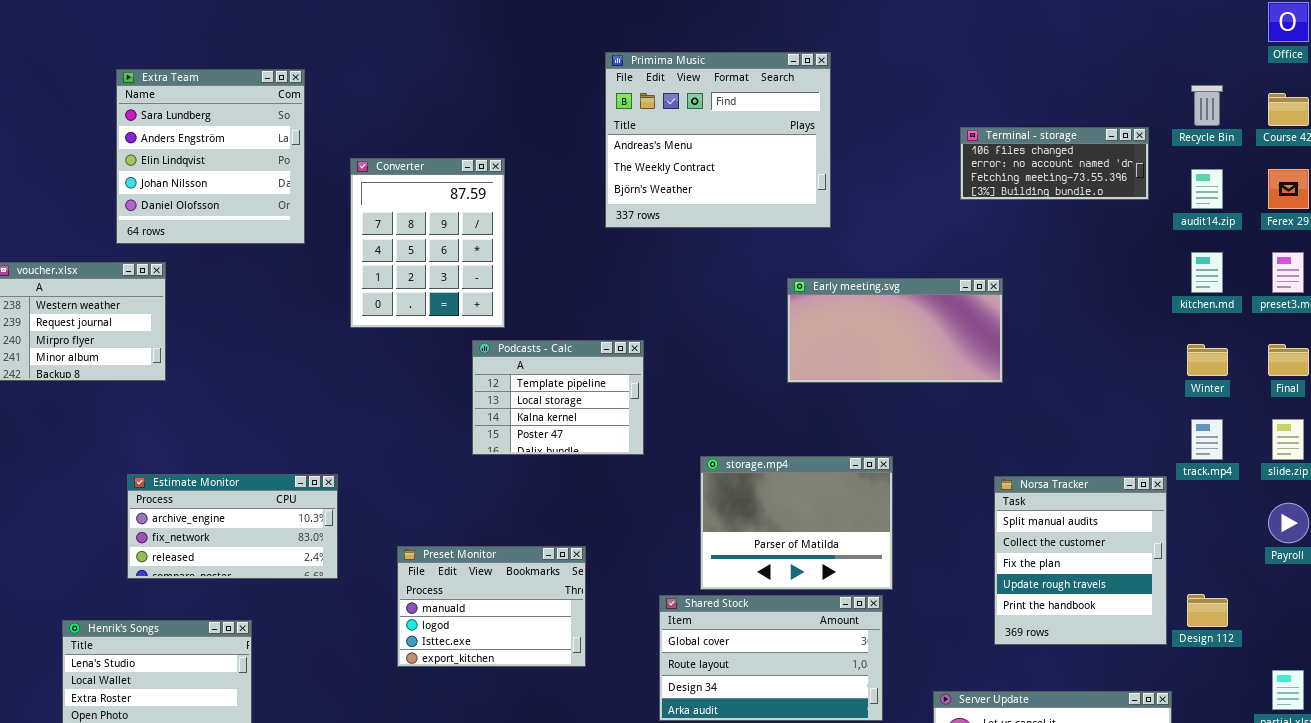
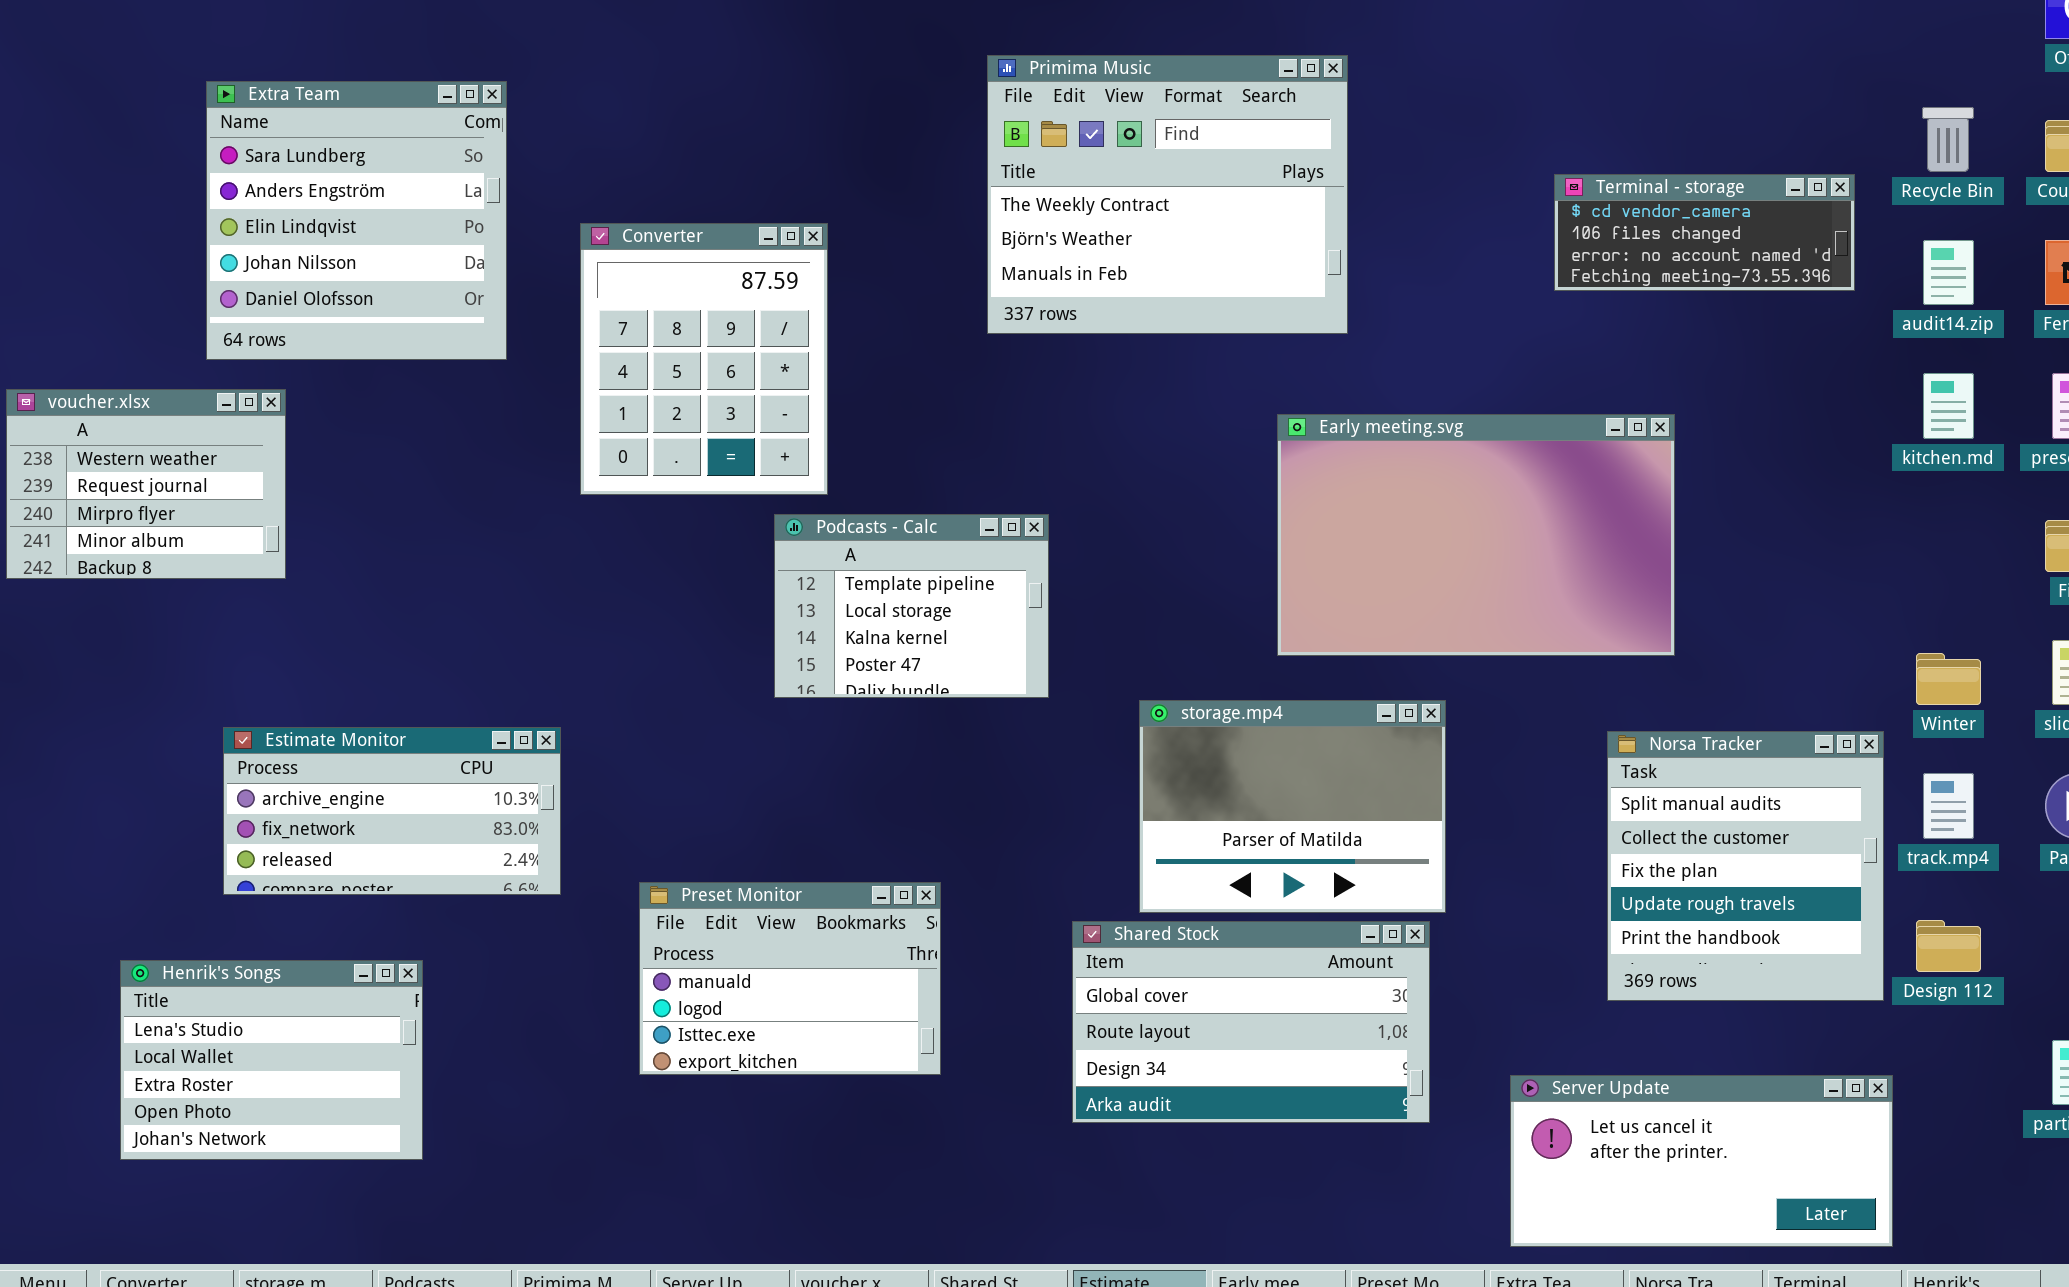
Primima Music: [605,52,831,228] -> [987,55,1348,334], scrolled down 1 row
Terminal - storage: [960,127,1149,200] -> [1554,174,1855,291], scrolled up 1 row
Early meeting.svg: [787,278,1003,383] -> [1277,414,1675,656], resized
Winter: [1187,344,1228,376] -> [1916,653,1981,705], moved
track.mp4: [1191,419,1223,460] -> [1923,773,1974,839], moved
Preset Monitor: [397,546,586,667] -> [639,882,941,1075], moved

